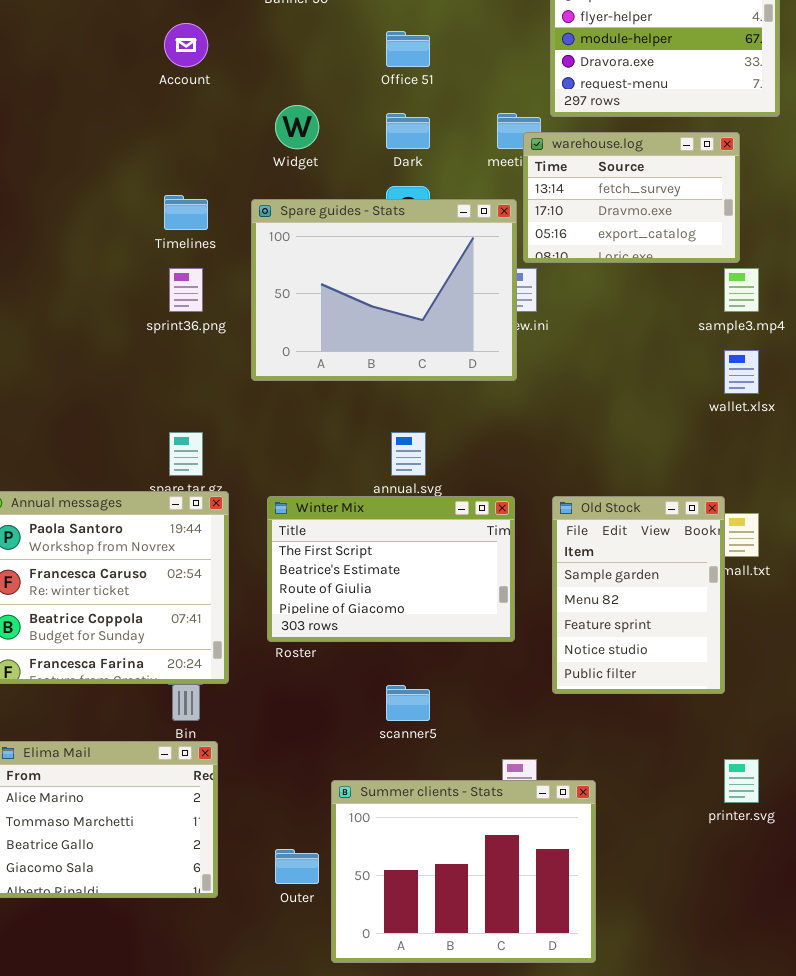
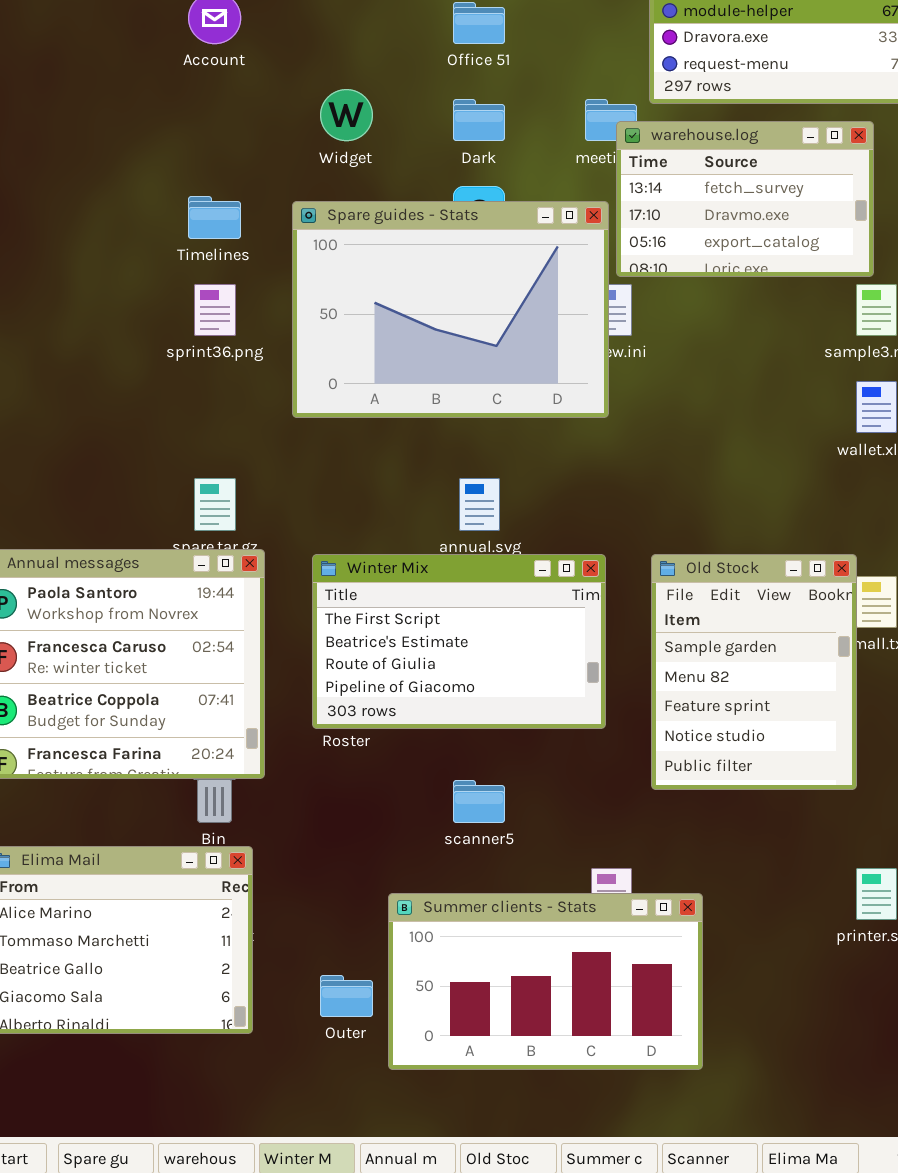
Summer clients - Stats: [331,780,596,963] -> [388,893,703,1070], resized

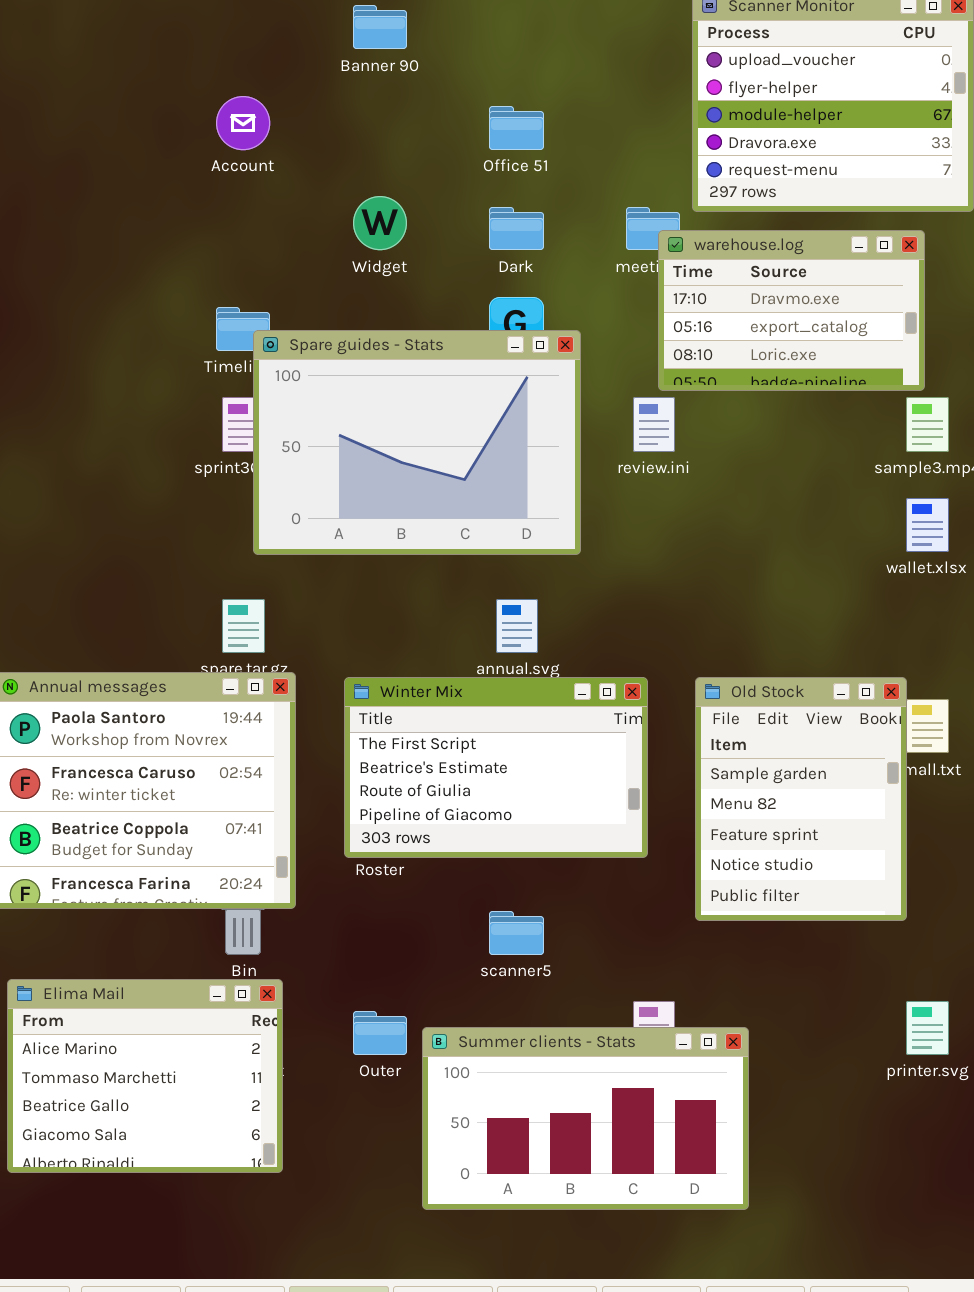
warehouse.log: [616,121,874,277] -> [658,230,925,391], scrolled down 1 row
Spare guides - Stats: [292,201,609,418] -> [253,330,581,555], moved
Outer: [320,975,373,1017] -> [353,1011,407,1055], moved

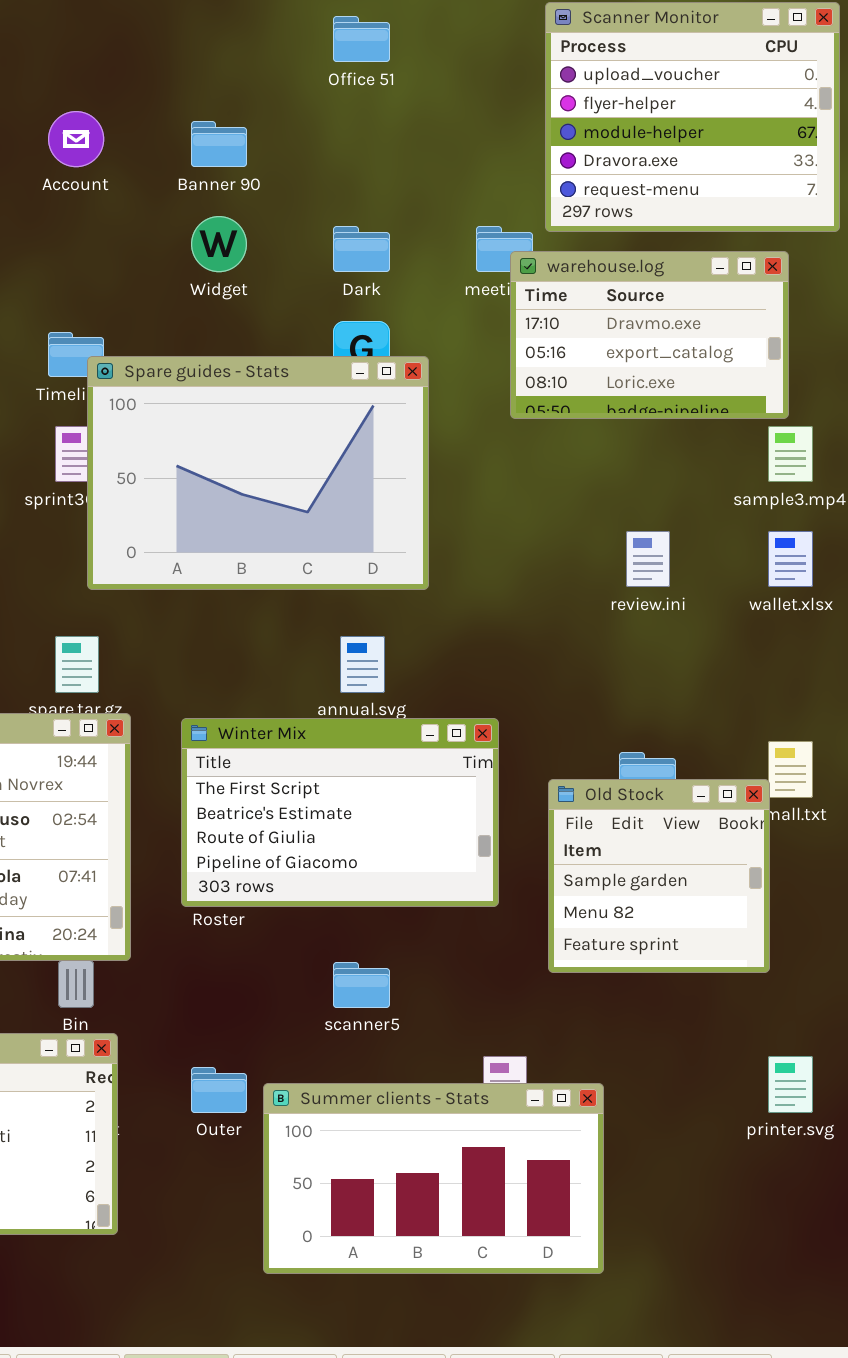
Banner 90: [353,5,407,49] -> [191,121,247,167], moved
Office 51: [489,106,544,150] -> [333,16,390,62], moved
review.ini: [633,397,675,452] -> [626,531,670,587], moved
Old Stock: [695,677,907,921] -> [548,779,770,973], resized

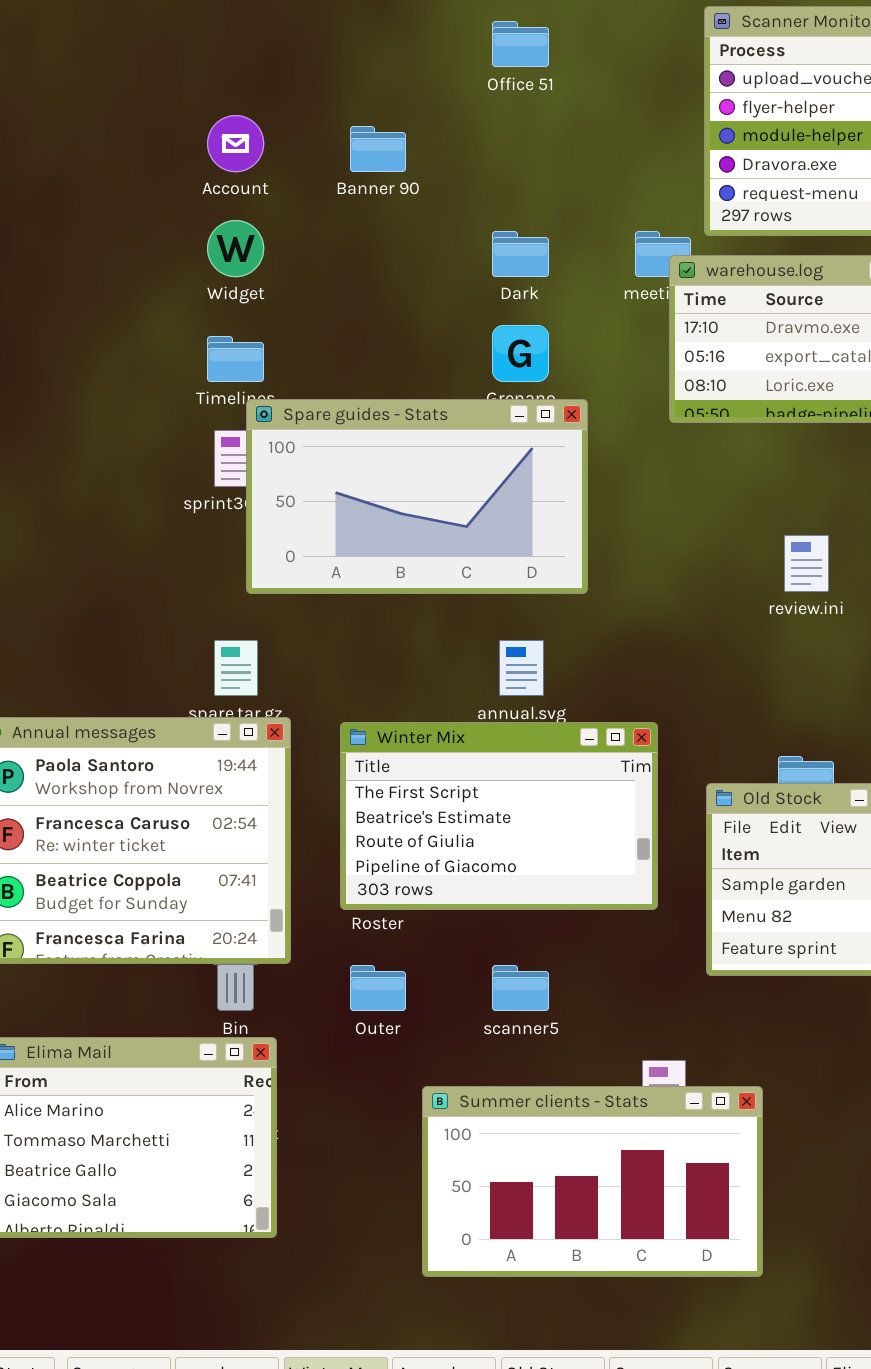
Widget: [191,216,247,272] -> [207,220,264,277], moved
Spare guides - Stats: [87,356,429,590] -> [246,399,588,594], resized
Outer: [191,1067,247,1113] -> [350,965,406,1011], moved

